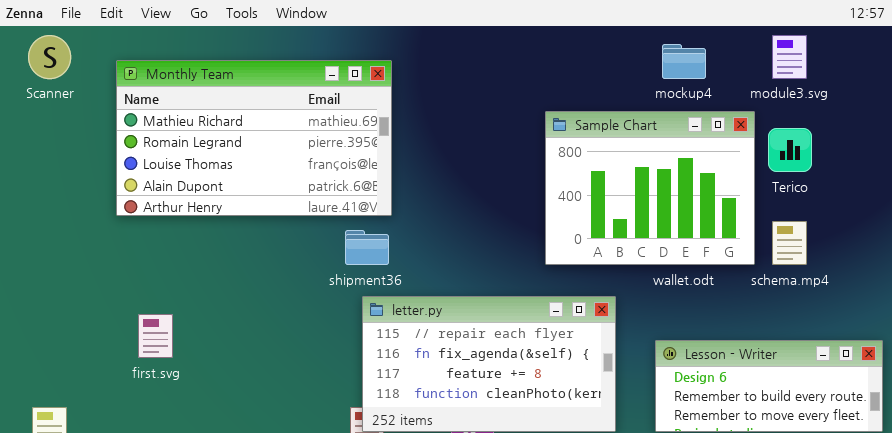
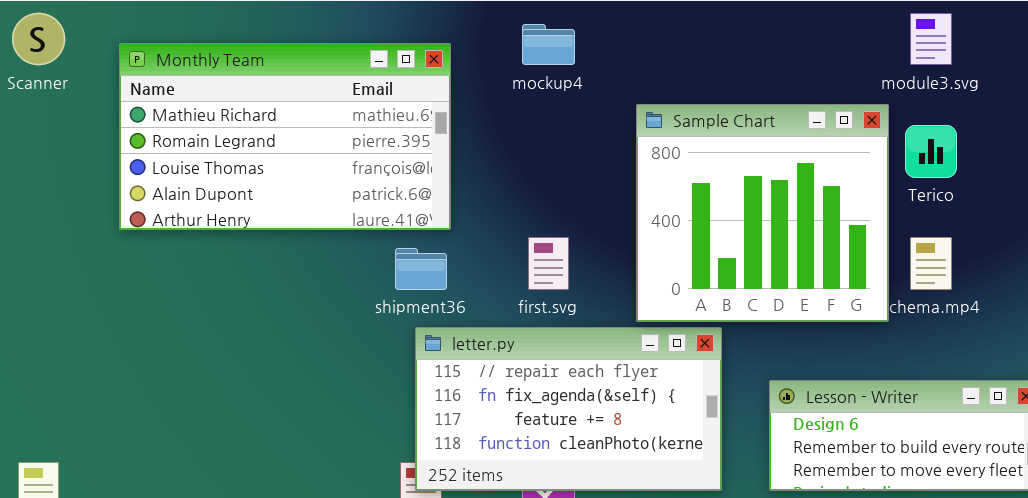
mockup4: [662,44,706,79] -> [522,24,575,65], moved
Sample Chart: [545,111,755,265] -> [636,104,889,322], resized
first.svg: [138,314,173,358] -> [528,237,569,290], moved

